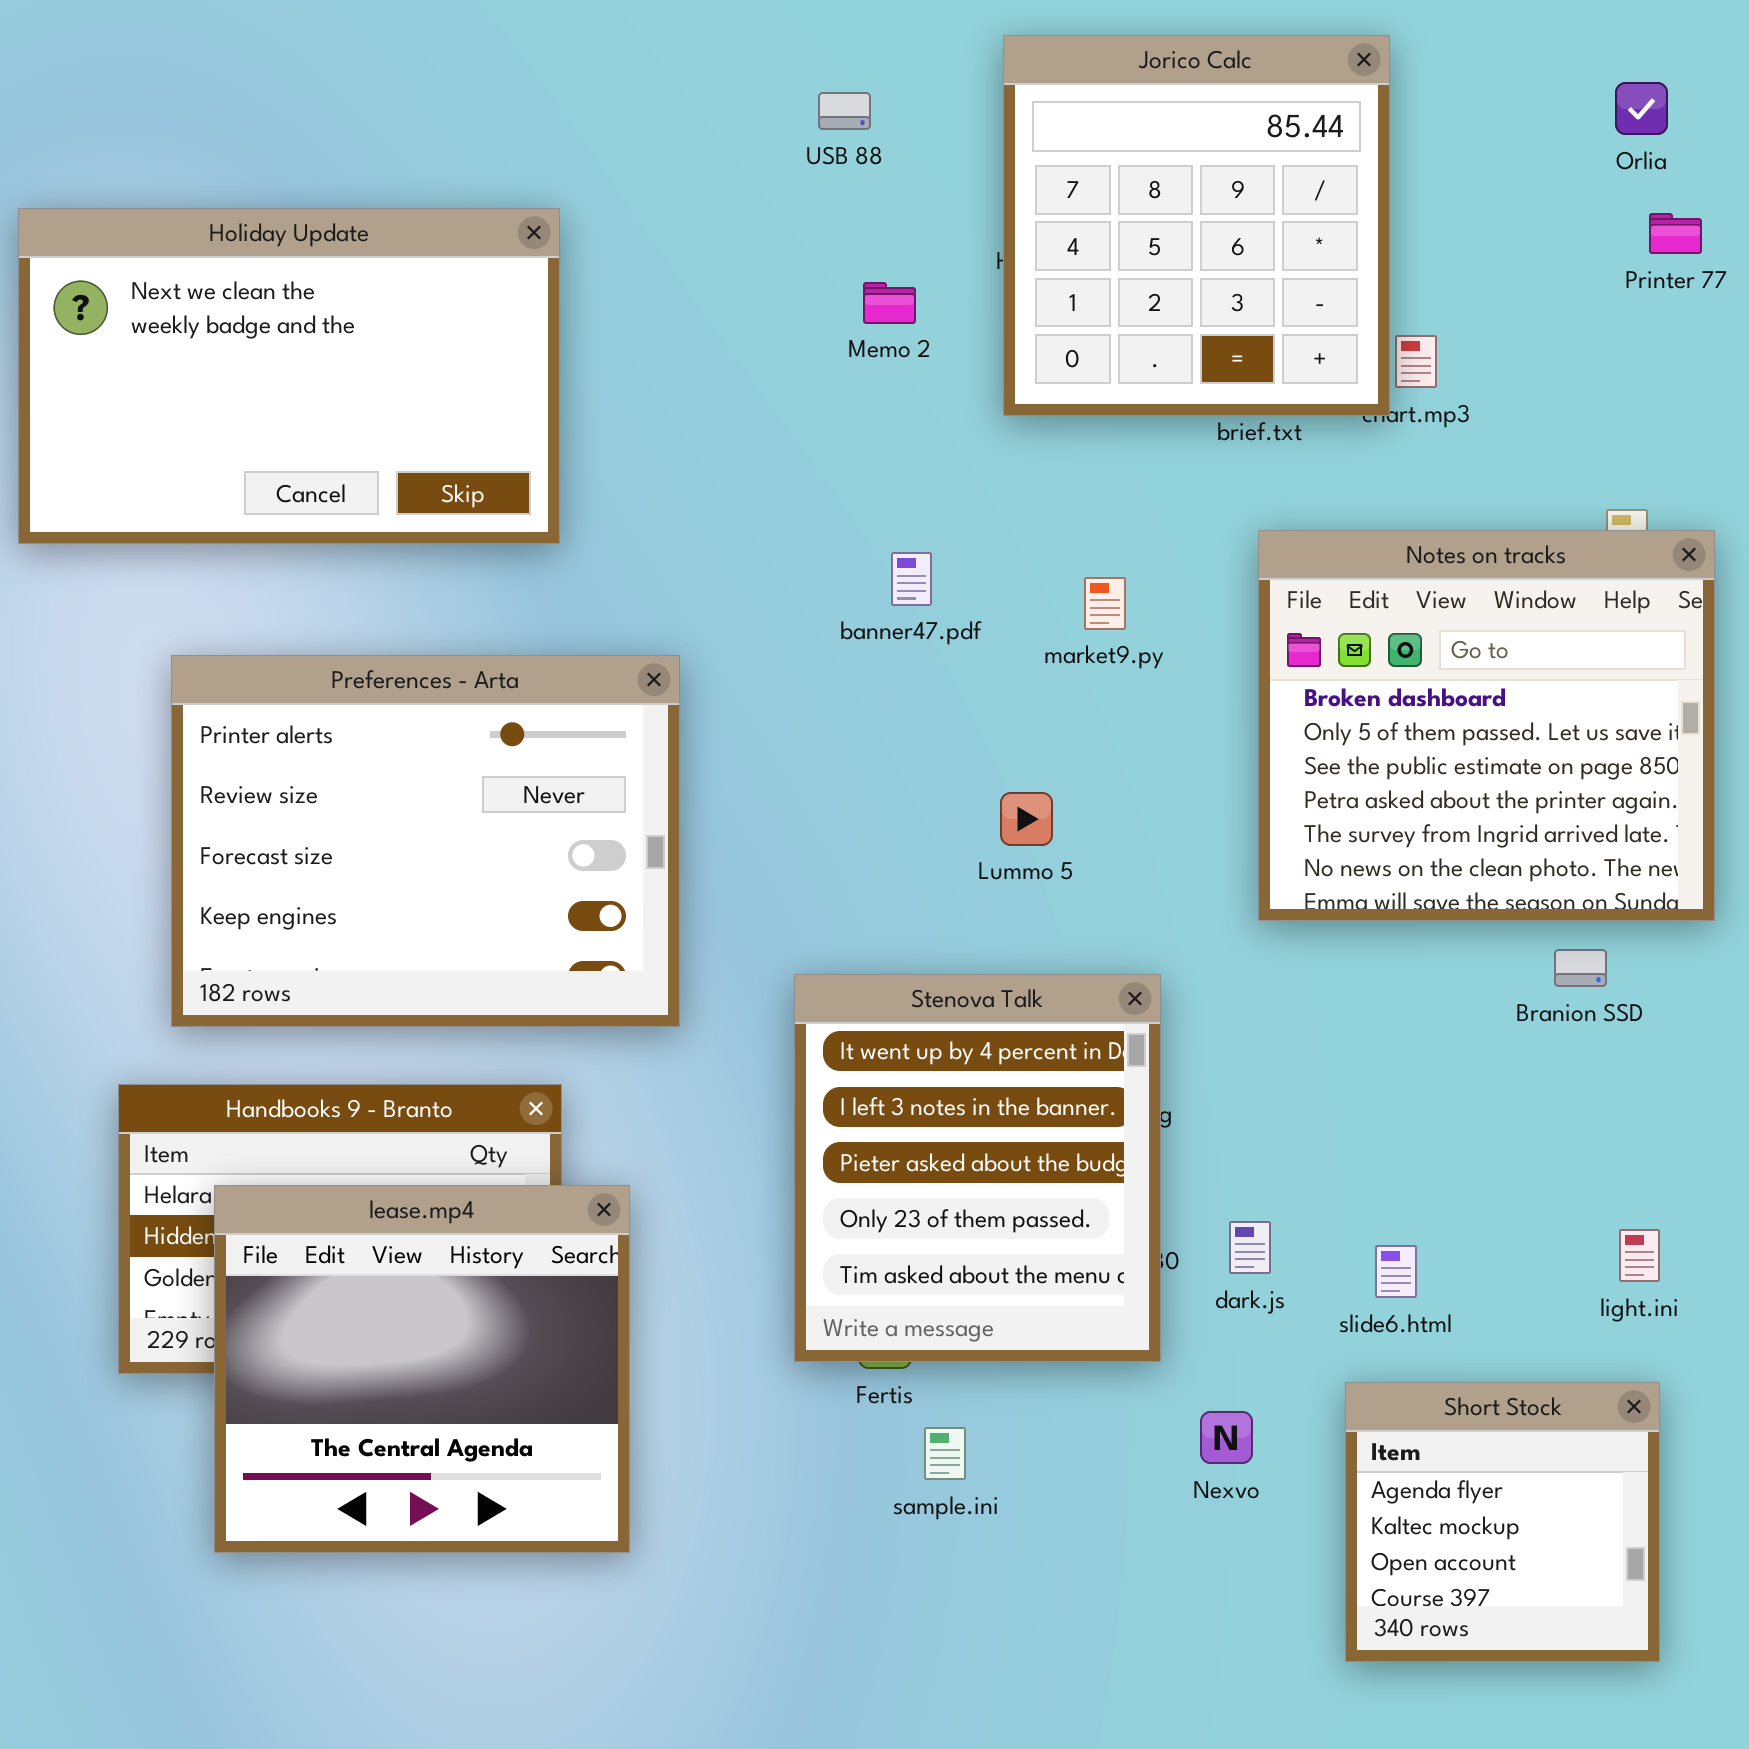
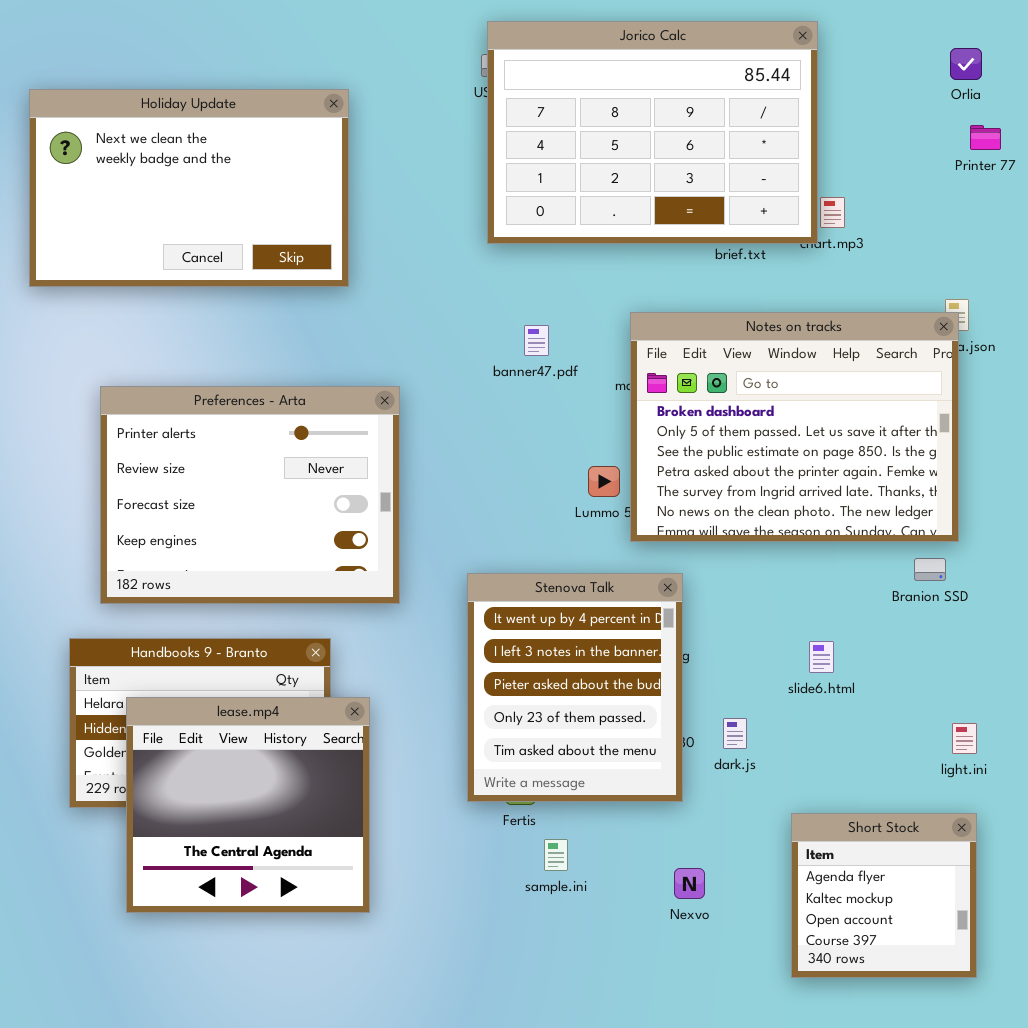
Jorico Calc: [1003,35,1390,416] -> [487,21,818,244], resized
Holiday Update: [18,208,560,544] -> [29,89,349,287], moved
Notes on tracks: [1258,530,1715,921] -> [630,312,959,542], moved, resized
slide6.html: [1375,1245,1417,1298] -> [809,641,834,673], moved
Nexvo: [1200,1411,1253,1464] -> [674,868,705,899], moved

